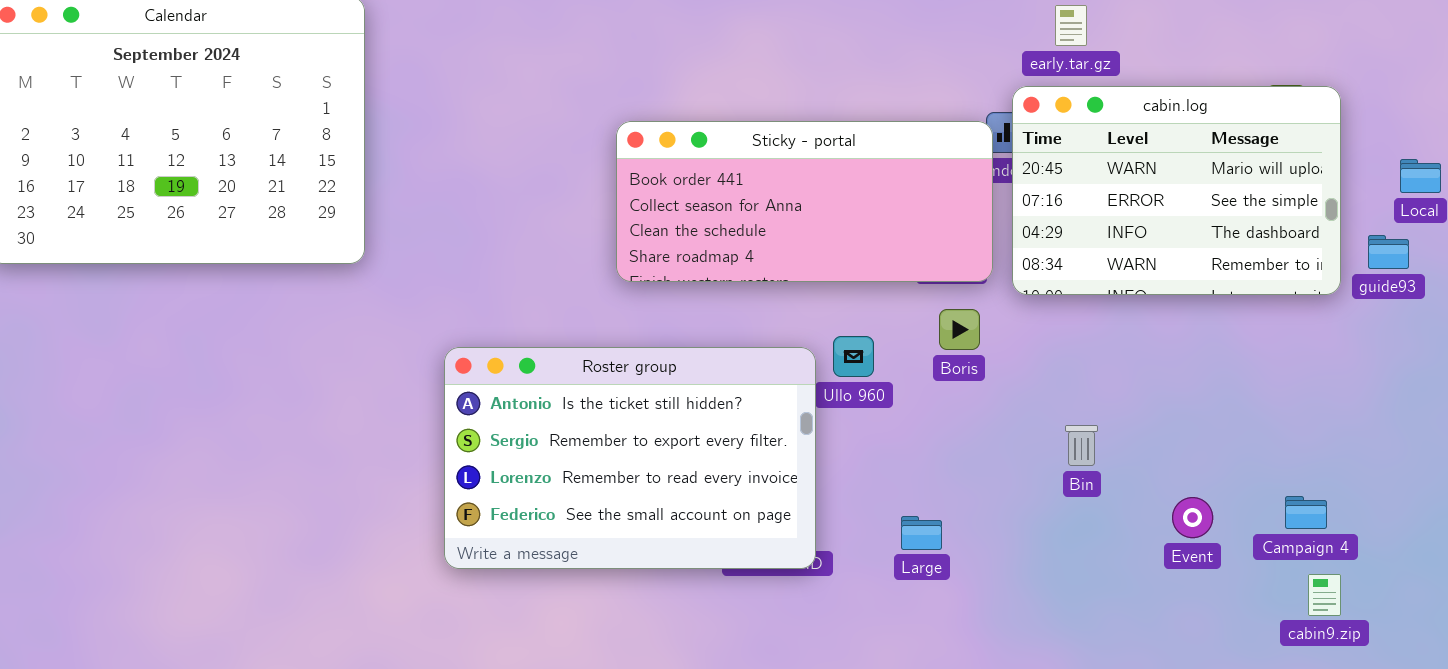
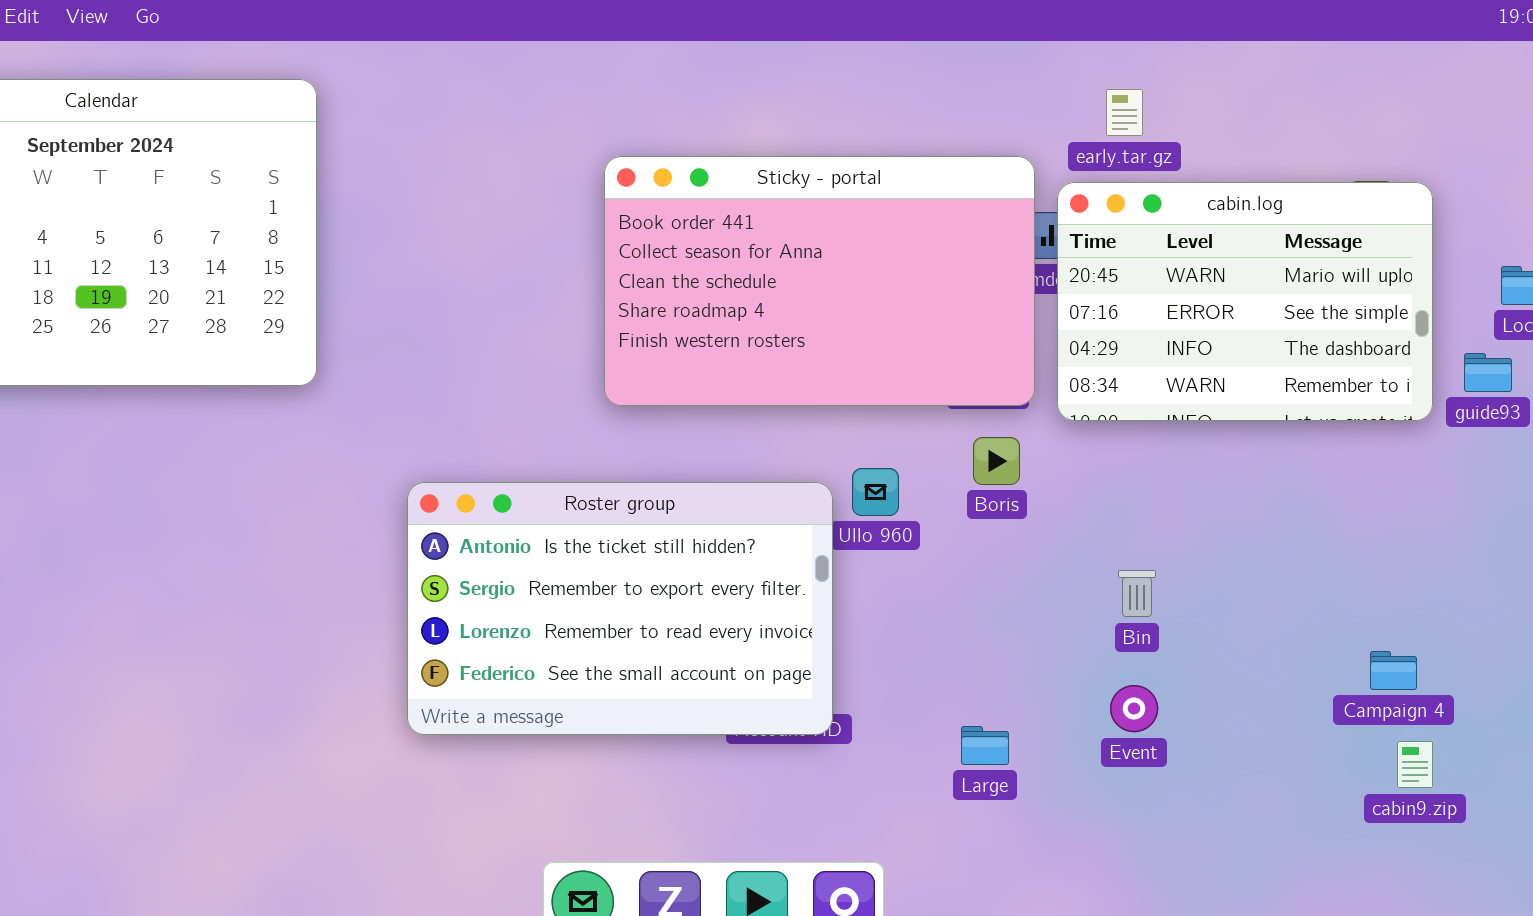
Sticky - portal: [616,121,993,282] -> [604,156,1035,406], resized
Event: [1172,497,1213,538] -> [1110,685,1158,732], moved
Large: [901,516,942,550] -> [961,726,1009,765], moved

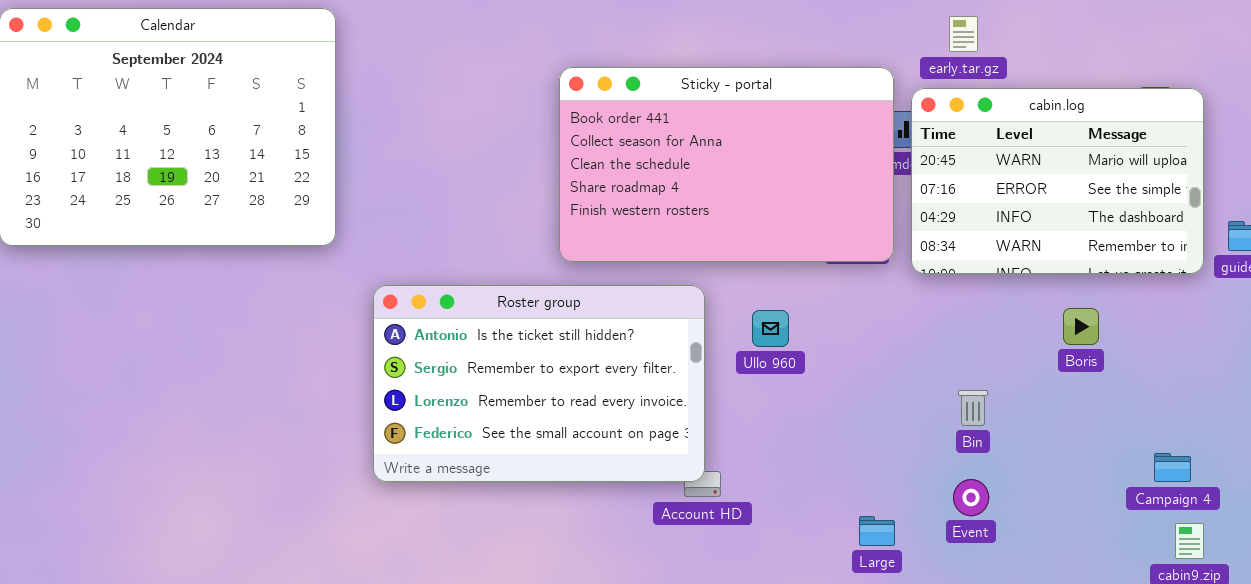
Boris: [973,437,1020,485] -> [1063,308,1099,345], moved
Roster group: [407,482,833,735] -> [373,285,705,482], moved
Large: [961,726,1009,765] -> [859,516,895,546], moved

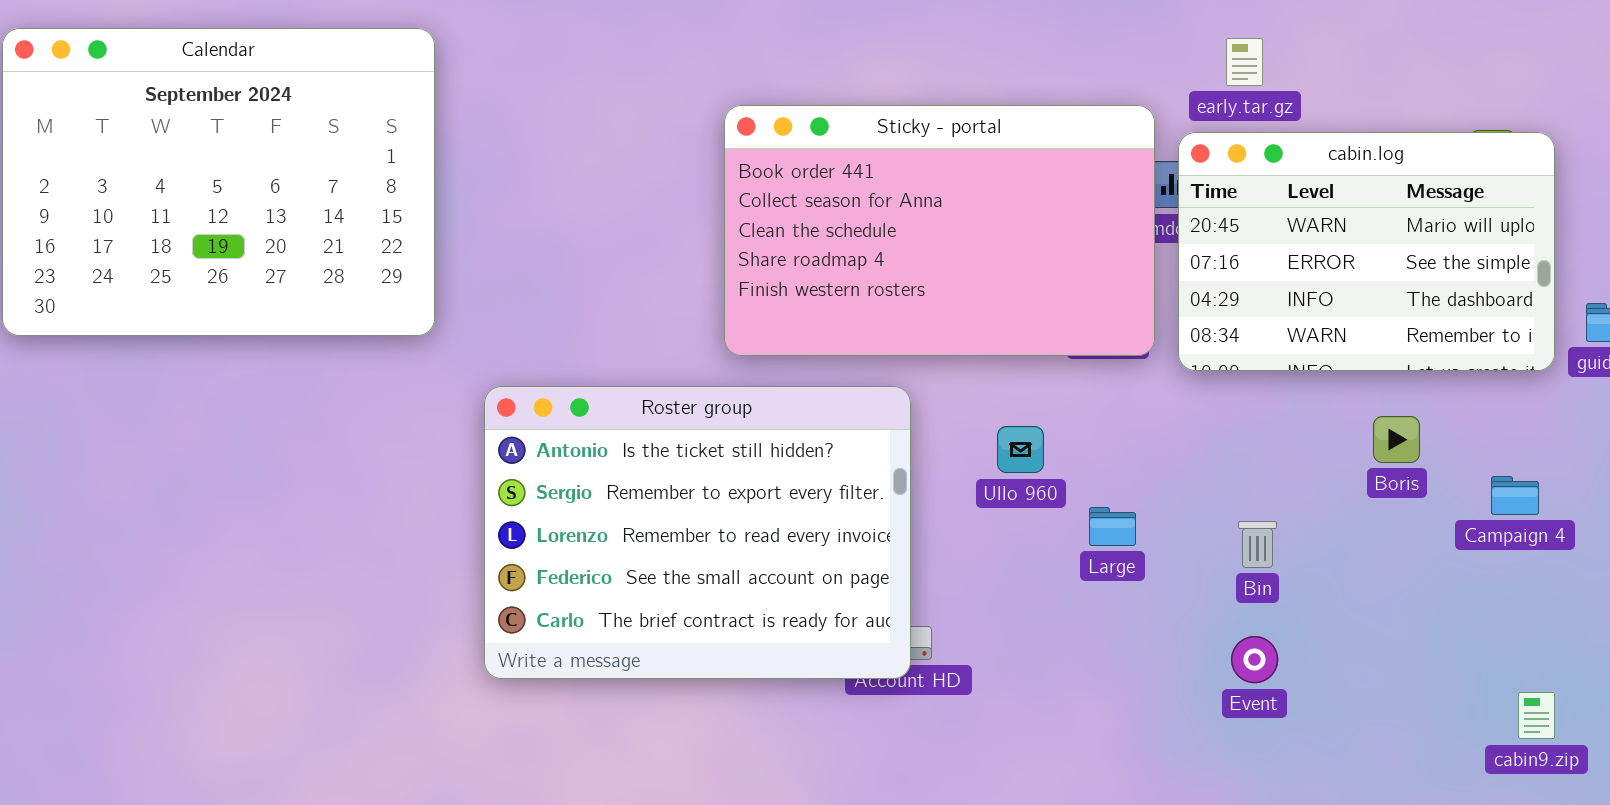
Roster group: [373,285,705,482] -> [484,386,911,679], resized
Ullo 960: [752,310,789,347] -> [997,426,1044,473], moved
Campaign 4: [1154,453,1191,482] -> [1491,476,1539,515], moved
Large: [859,516,895,546] -> [1089,507,1136,546], moved

